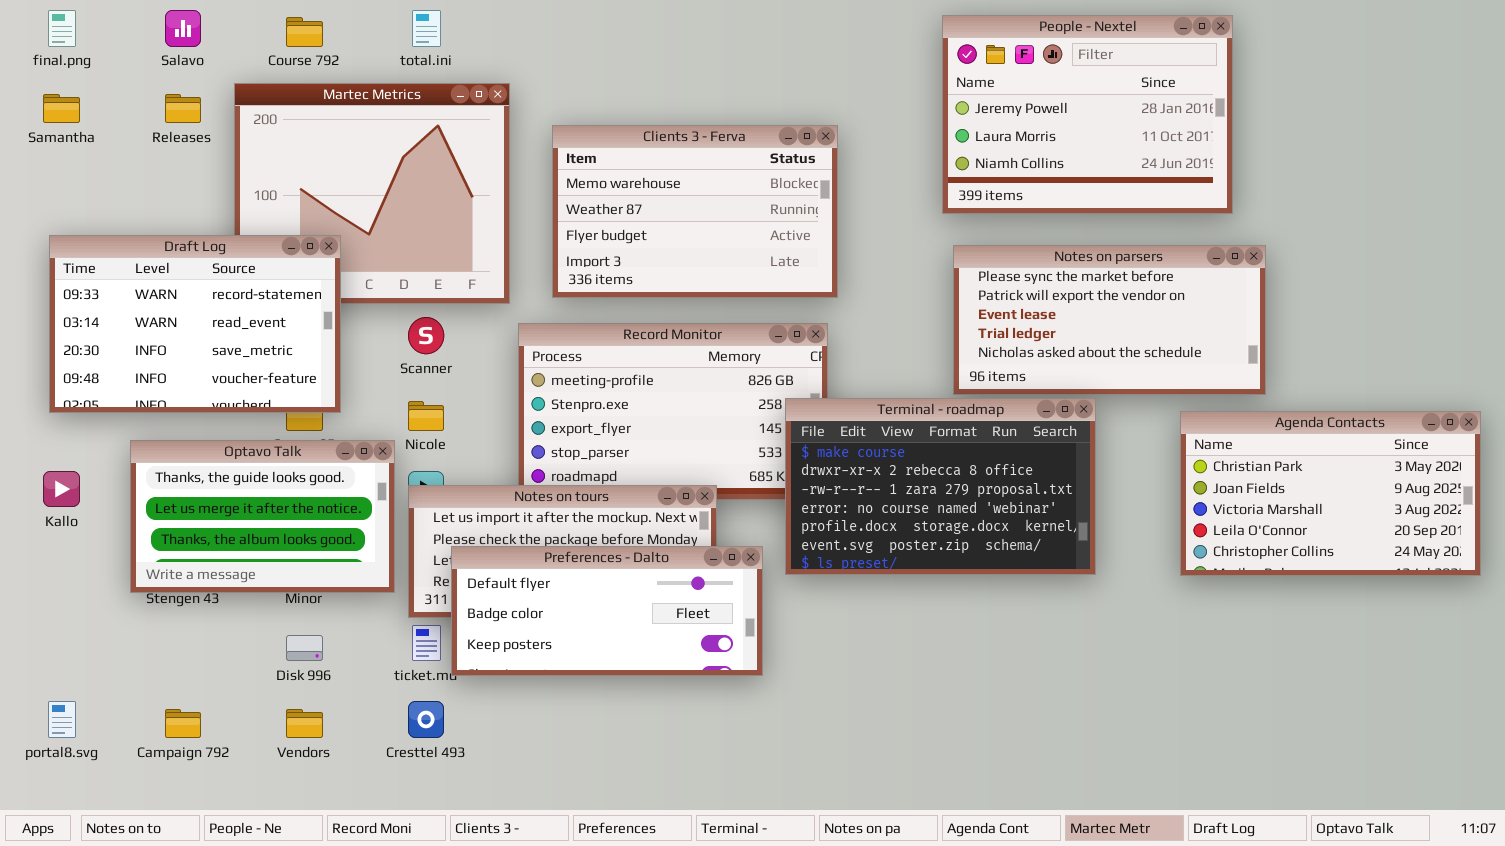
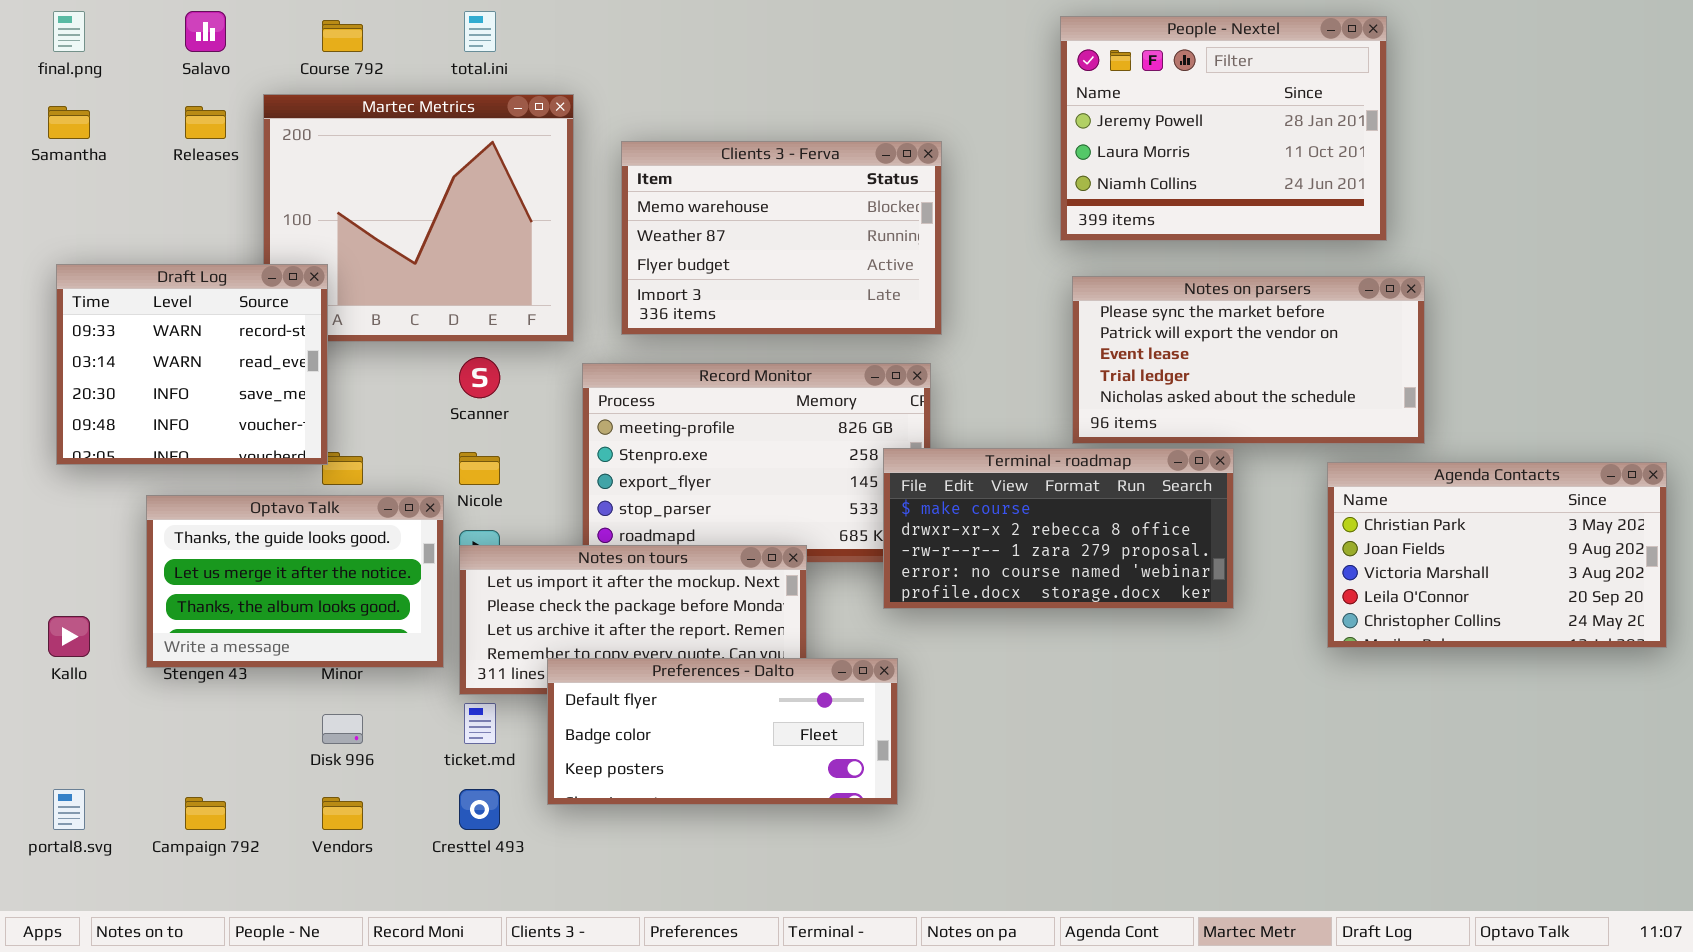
Draft Log: [49,235,341,413] -> [56,264,328,465], resized
Terminal - roadmap: [785,398,1096,575] -> [883,448,1234,609], resized
Kallo: [43,471,80,507] -> [48,616,90,657], moved
Preferences - Dalto: [451,546,763,676] -> [547,658,898,805], moved

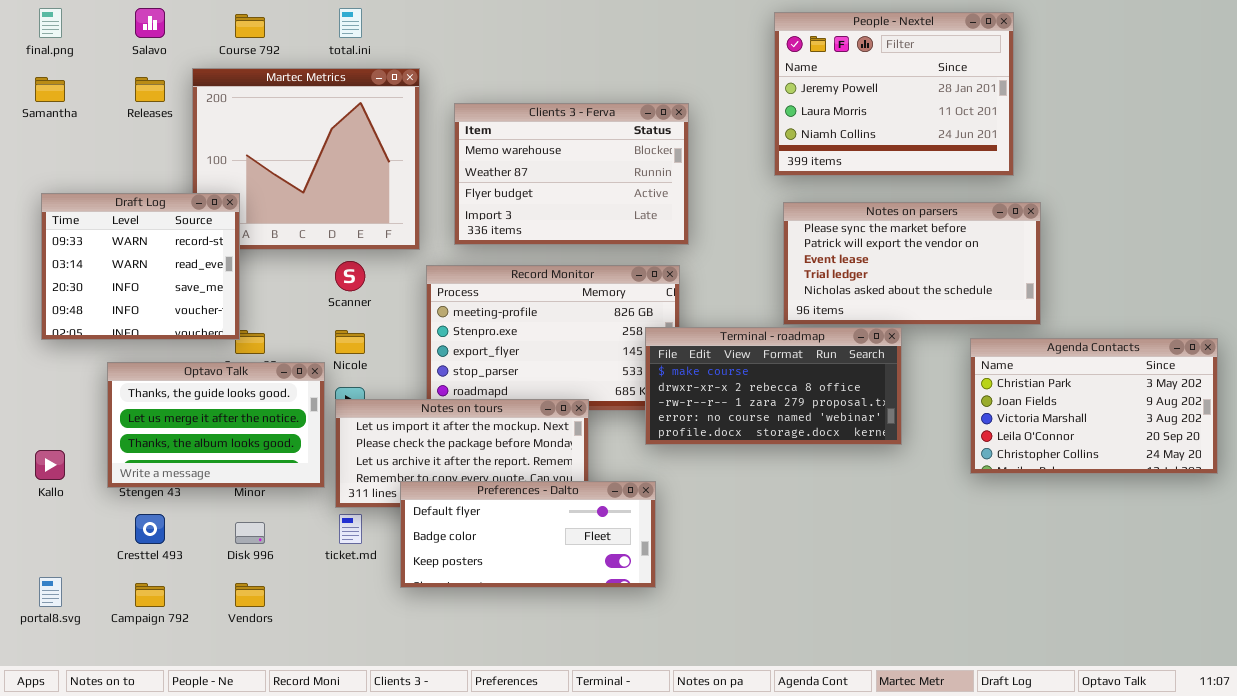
Cresttel 493: [459,789,500,830] -> [135,514,165,544], moved

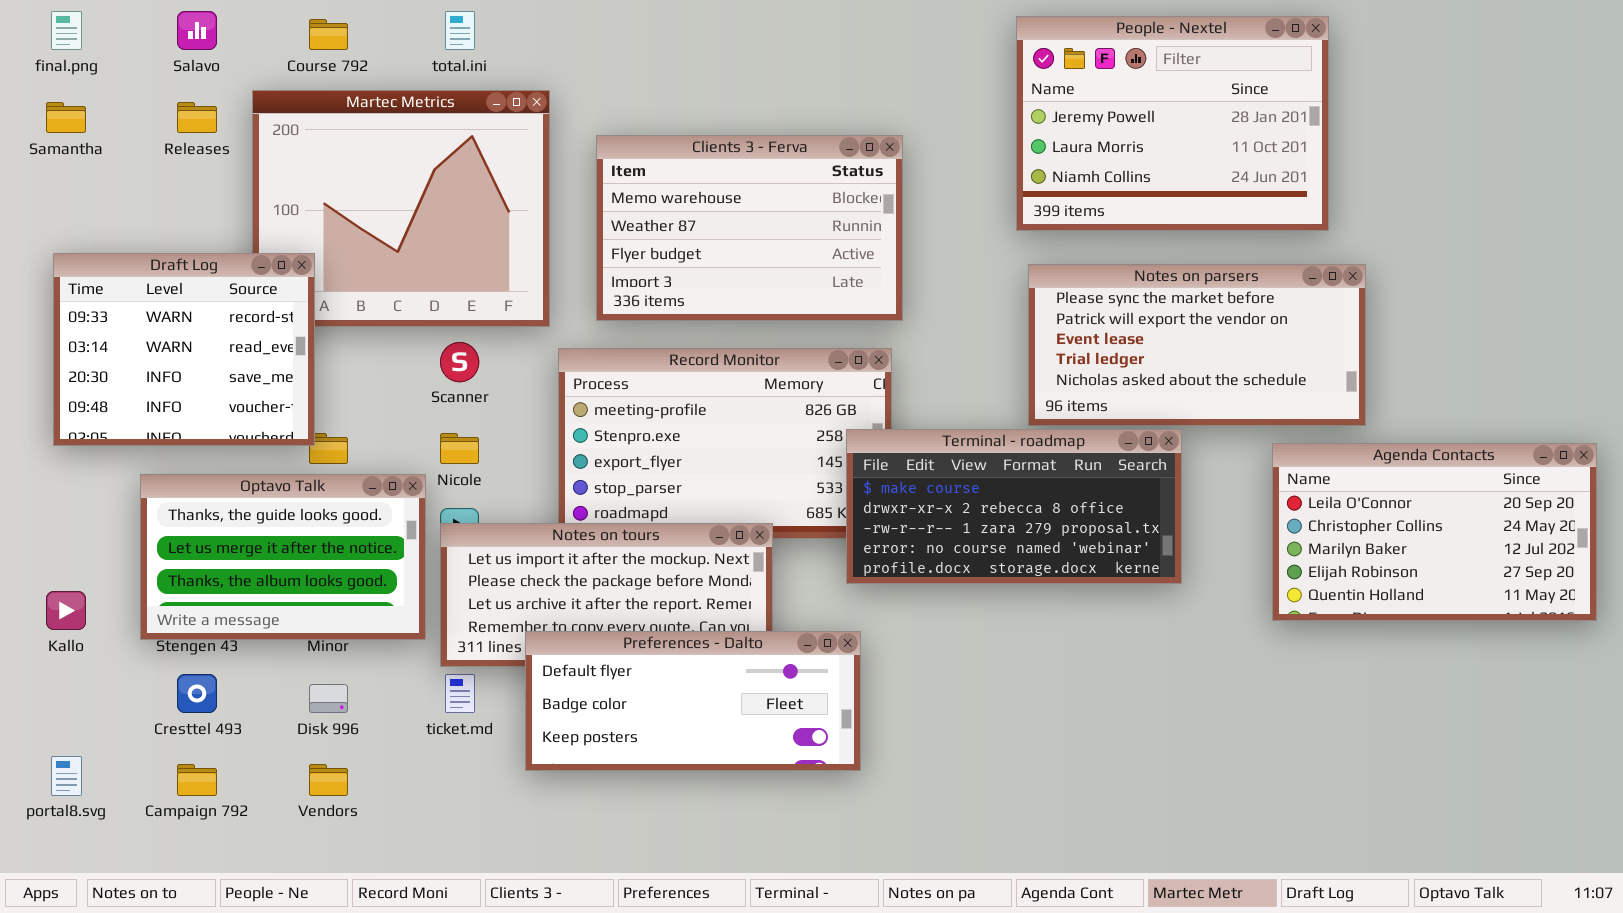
Agenda Contacts: [970,338,1218,474] -> [1272,443,1597,621], scrolled down 3 rows

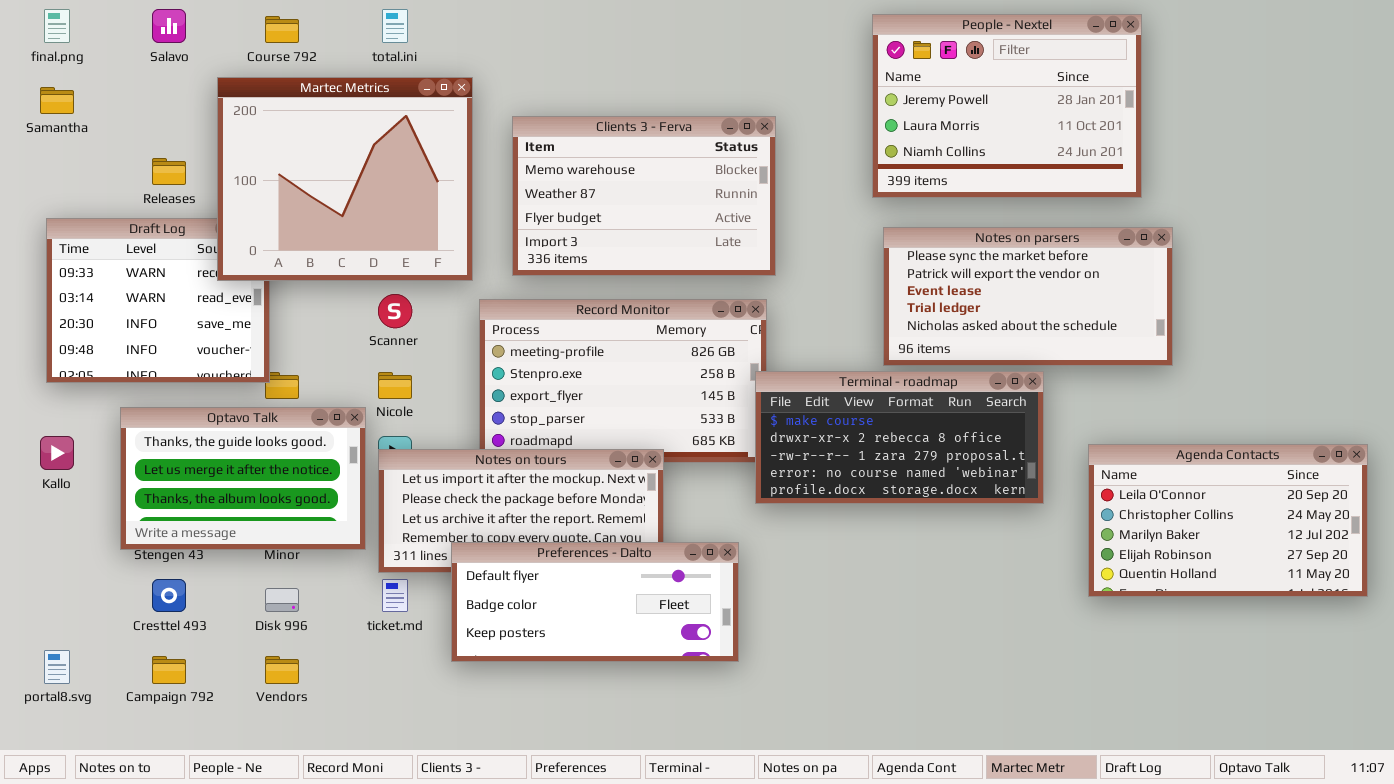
Martec Metrics: [252,90,550,327] -> [217,77,473,281], raised
Releases: [177,102,217,133] -> [152,158,186,185], moved
Terminal - roadmap: [846,429,1182,584] -> [755,371,1044,504], moved
Agenda Contacts: [1272,443,1597,621] -> [1088,444,1368,597], moved
Kallo: [46,591,86,630] -> [40,436,74,470], moved

